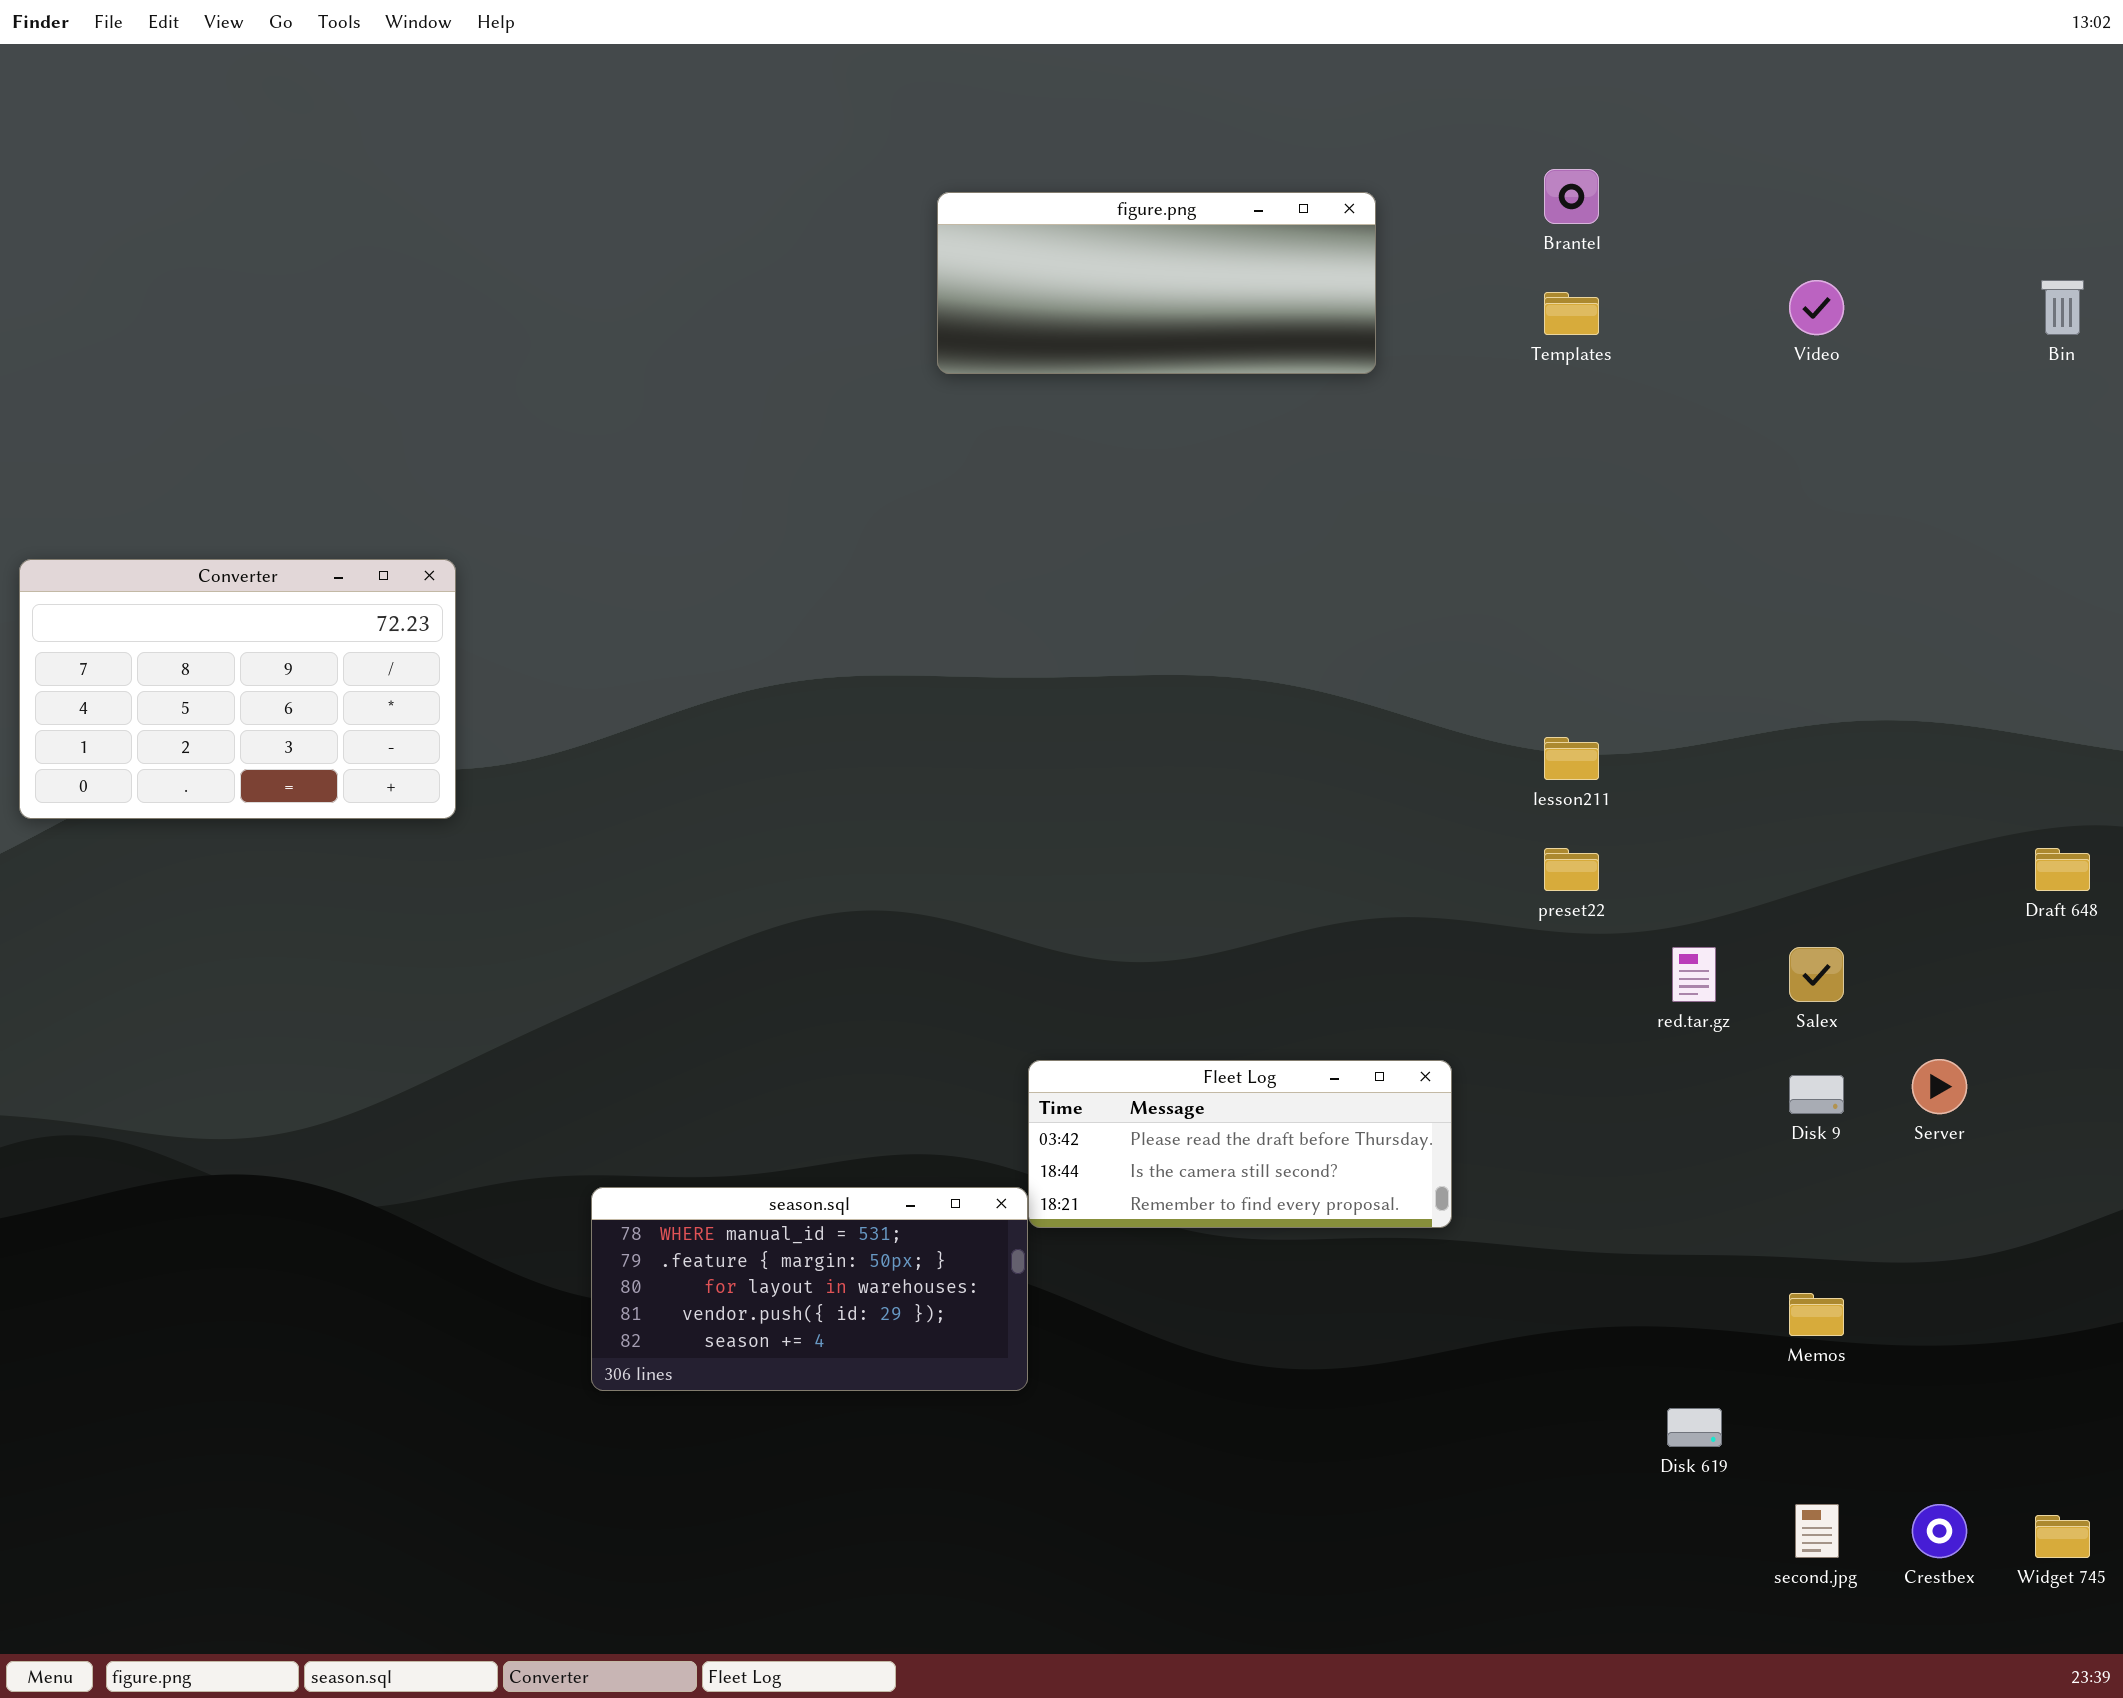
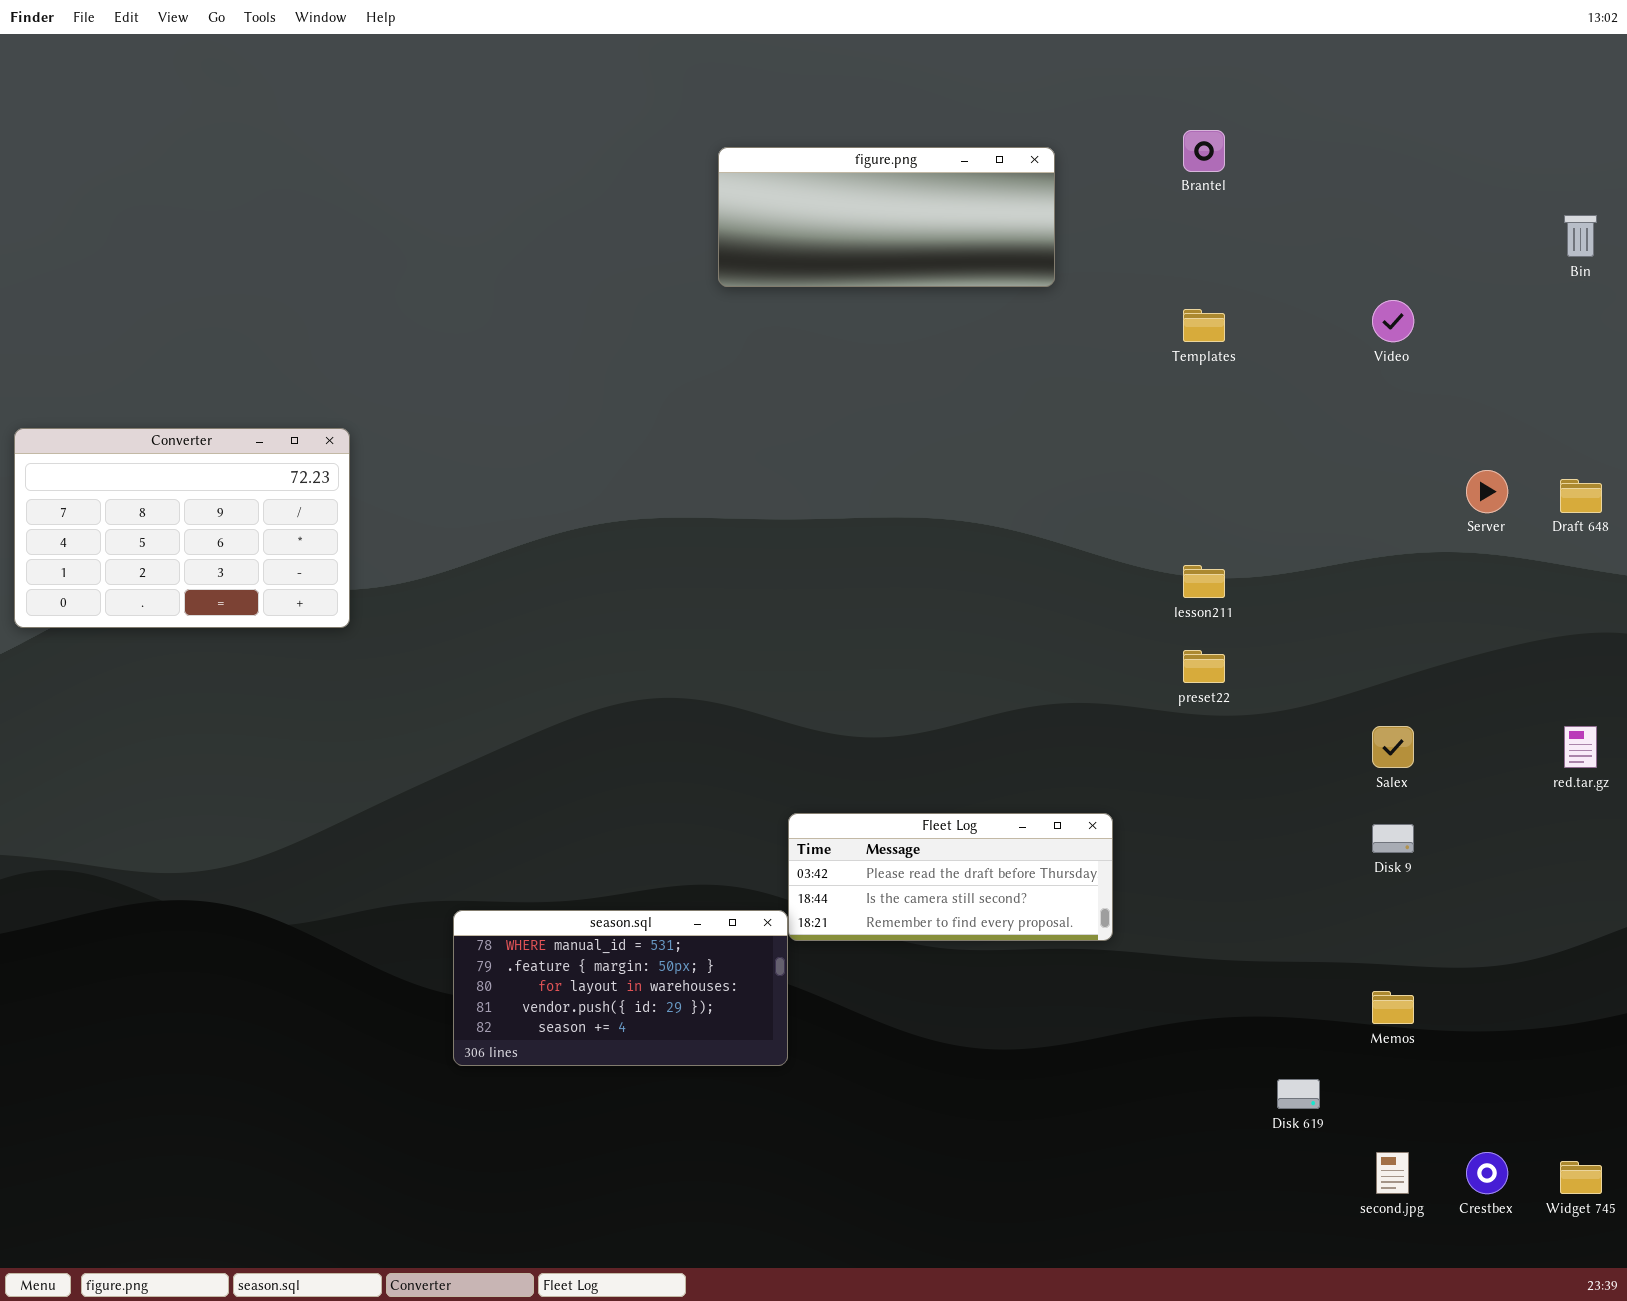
Video: [1789,280,1844,335] -> [1372,300,1414,342], moved
Templates: [1544,292,1599,335] -> [1183,309,1225,342], moved
Draft 648: [2035,848,2090,891] -> [1560,479,1602,513], moved
red.tar.gz: [1672,947,1716,1002] -> [1564,726,1597,768], moved
Server: [1912,1059,1967,1114] -> [1466,470,1508,513], moved

